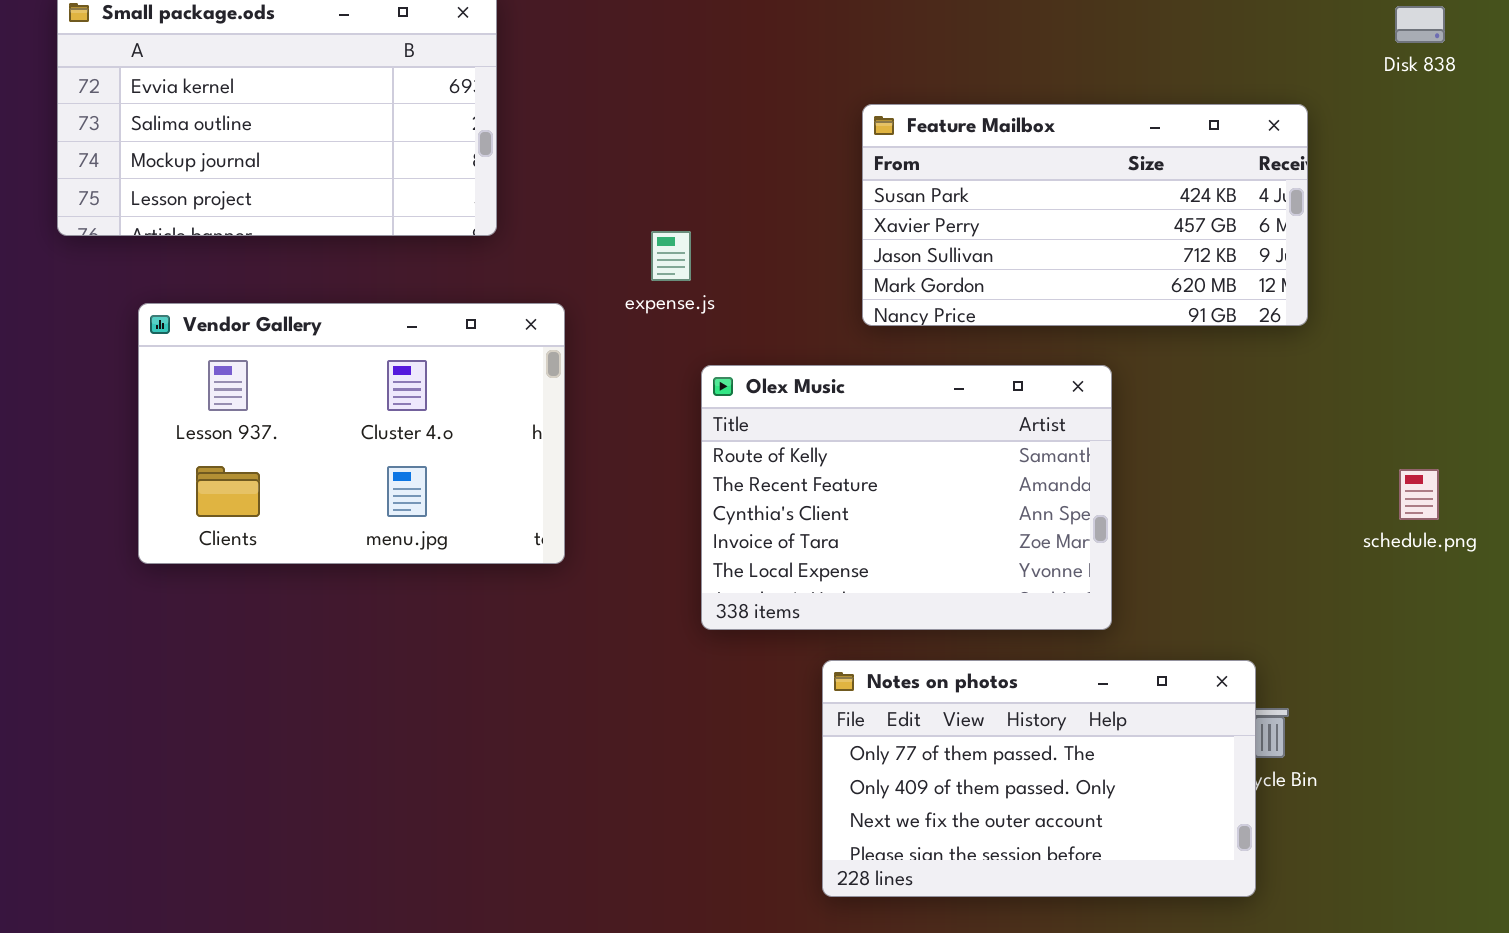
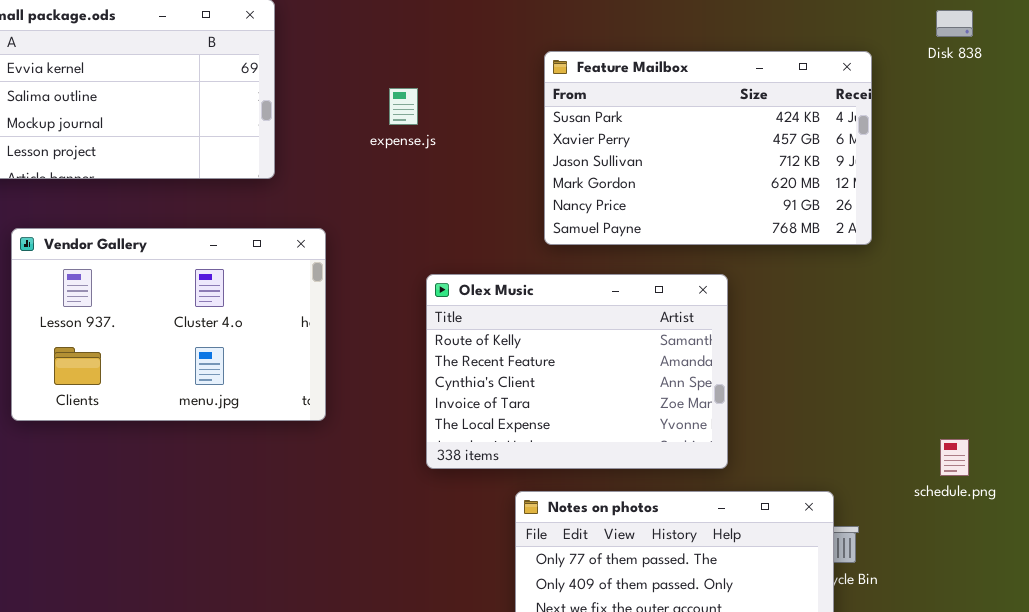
Feature Mailbox: [862,104,1308,326] -> [544,51,872,245], resized
expense.js: [651,231,691,281] -> [389,88,418,125], moved
schedule.png: [1399,469,1439,520] -> [940,439,969,476], moved

